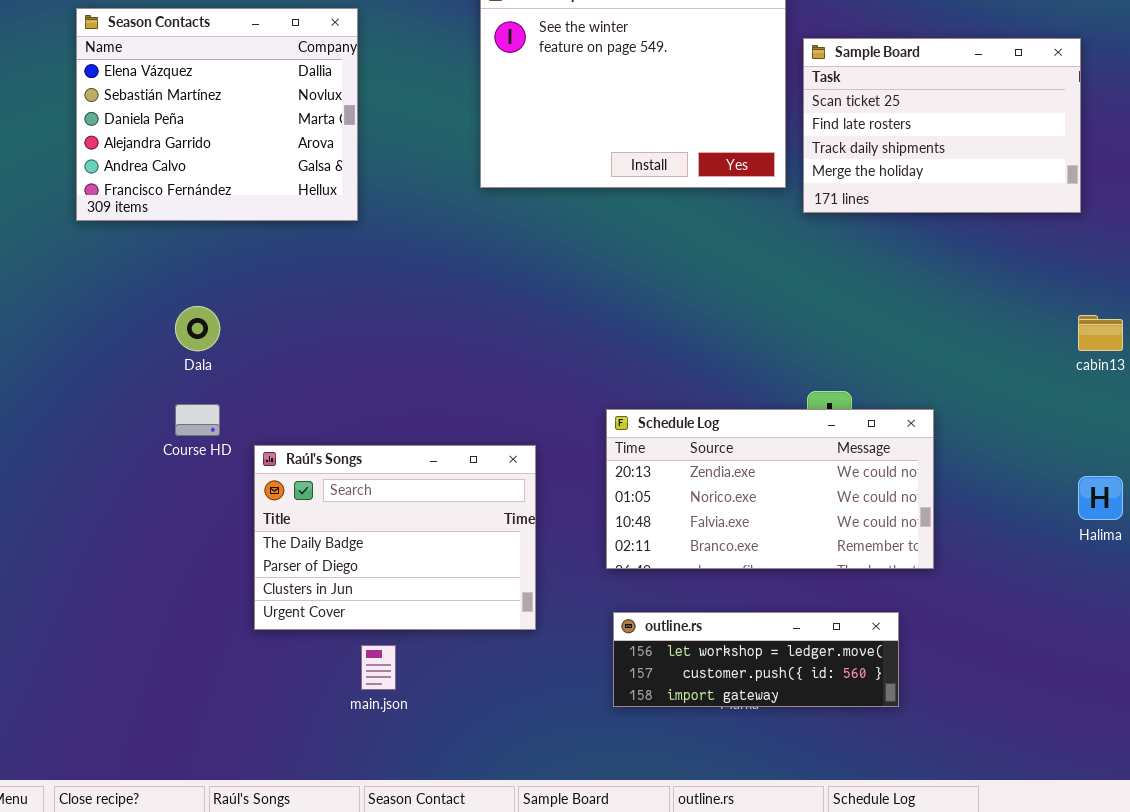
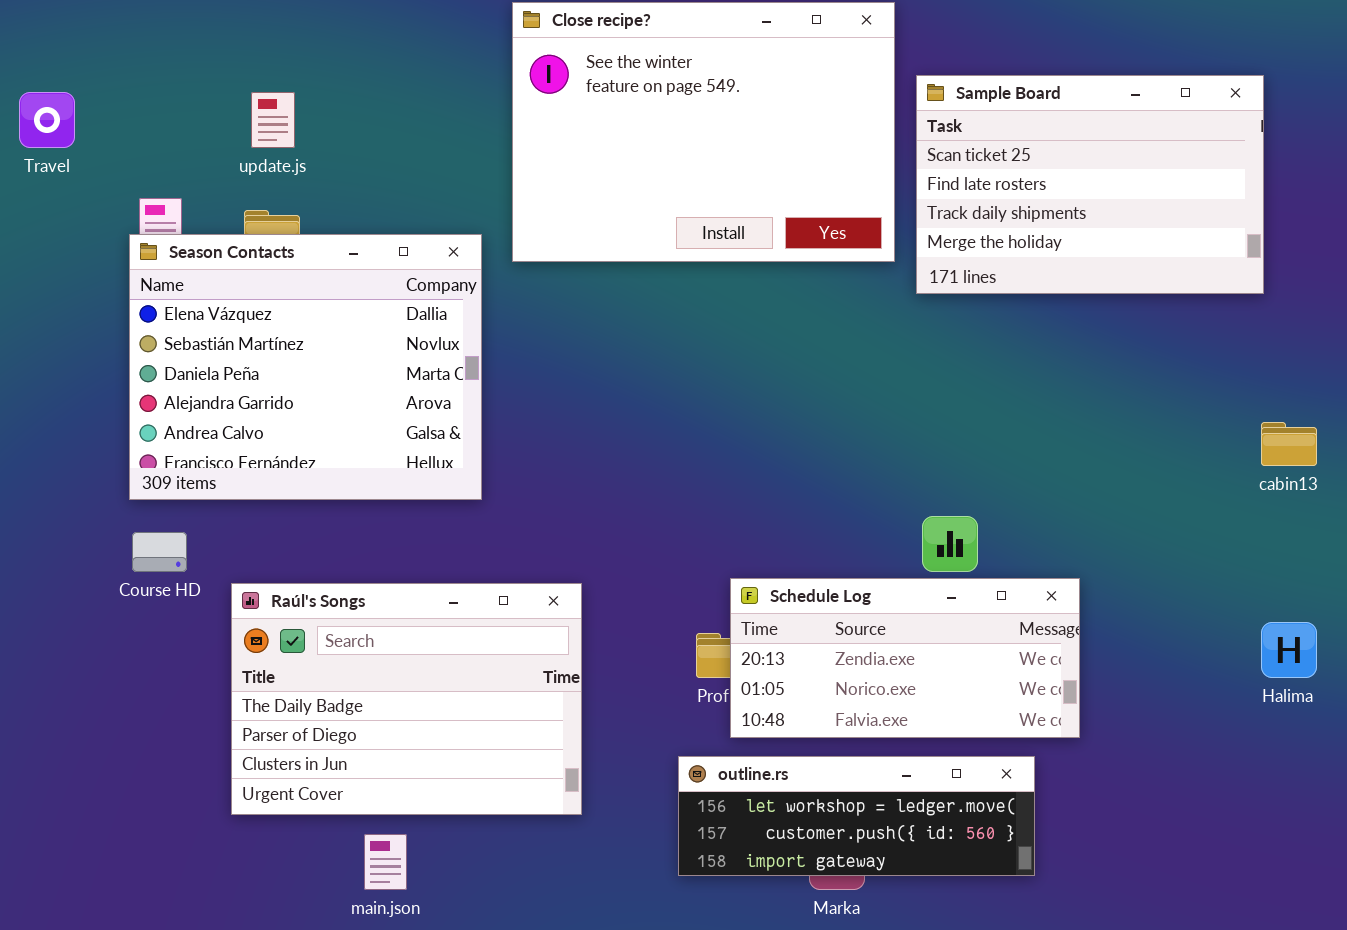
Season Contacts: [76,8,358,221] -> [129,234,482,500], moved
Schedule Log: [606,409,934,569] -> [730,578,1080,738], resized
outline.rs: [613,612,899,707] -> [678,756,1035,876], moved

